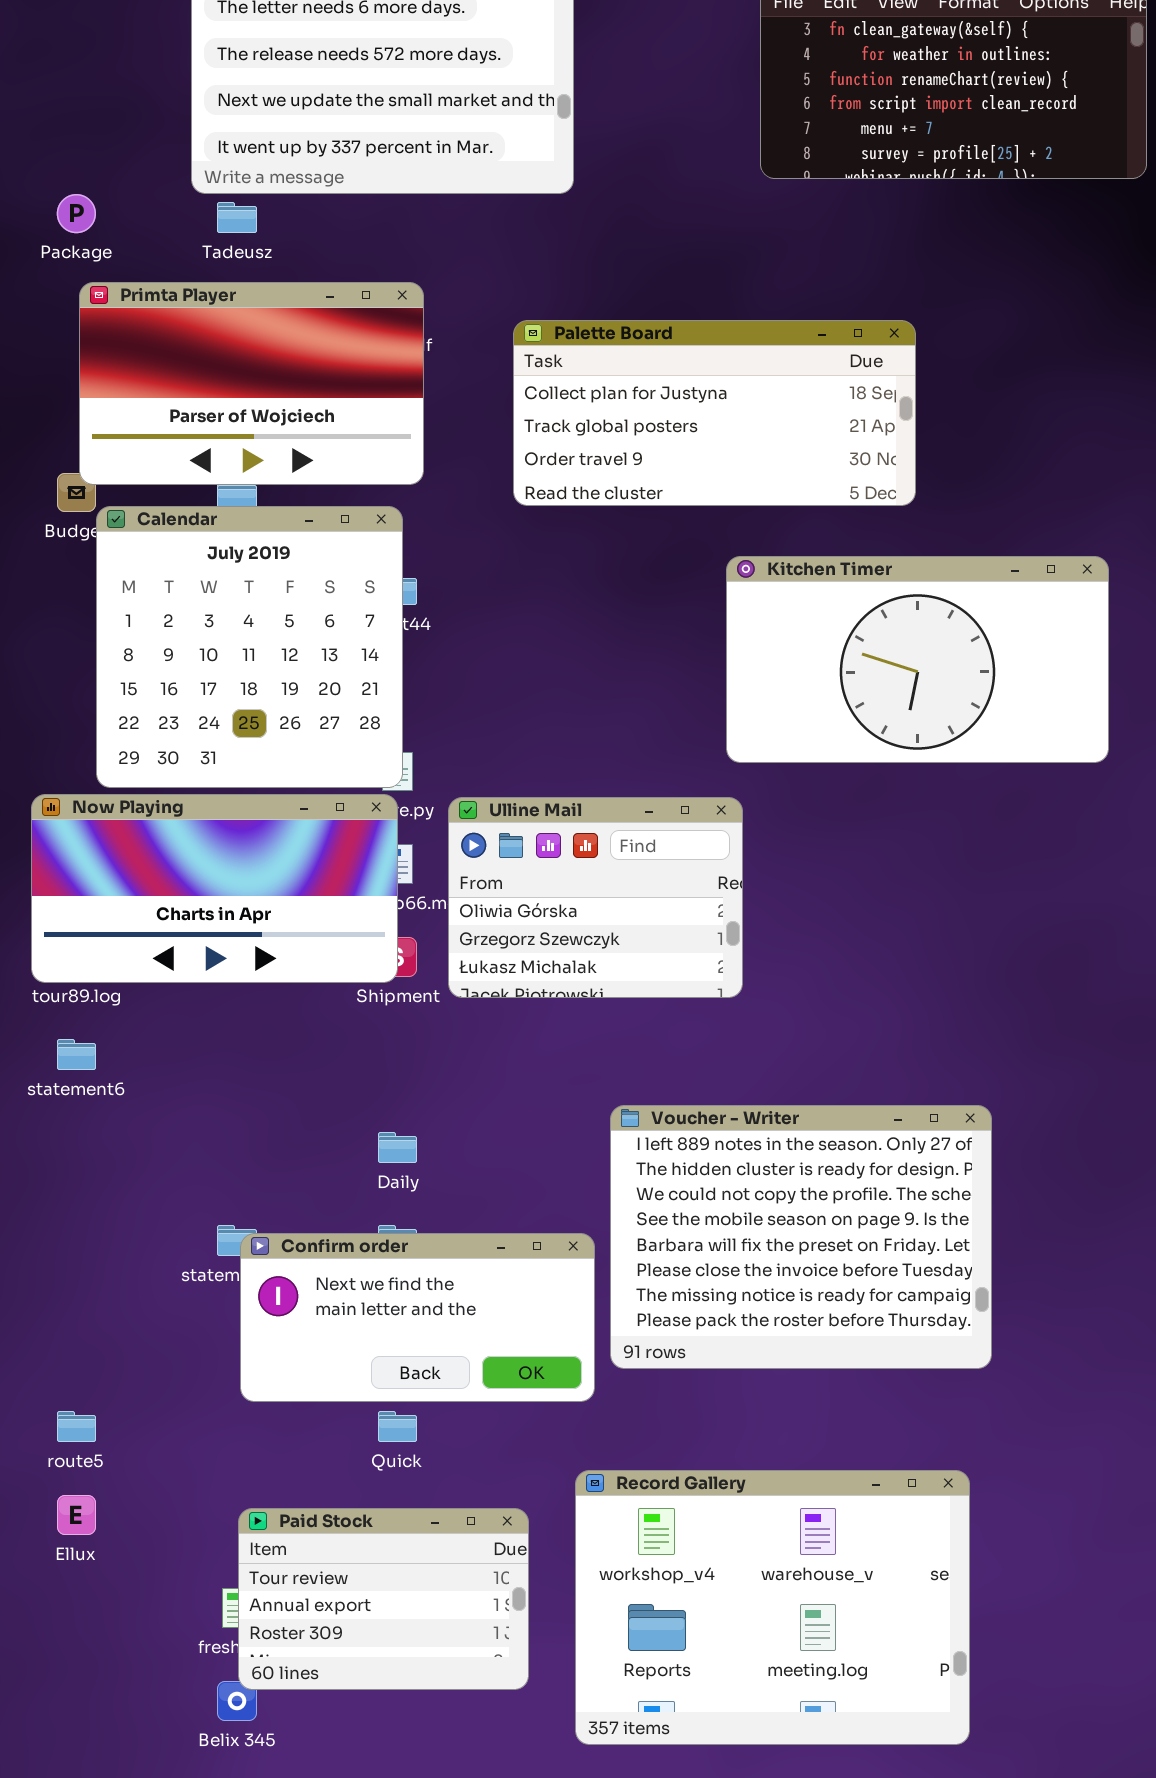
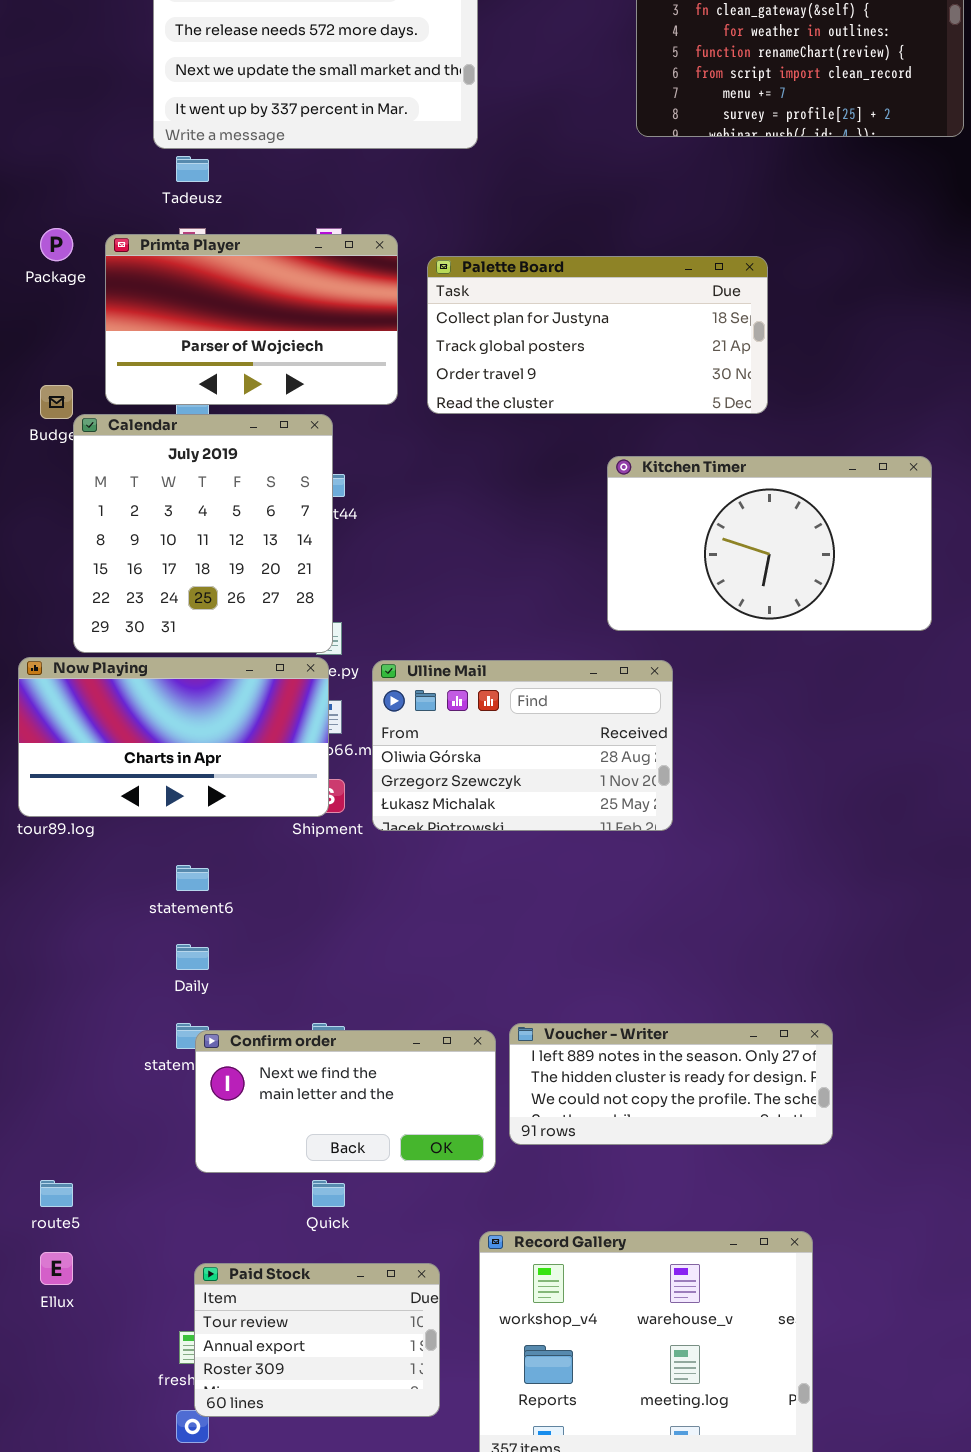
Package: [57,194,96,233] -> [40,228,73,261], moved
Primta Player: [79,282,424,485] -> [105,234,398,405], moved
Ulline Mail: [448,797,743,998] -> [372,660,673,831], resized
statement6: [57,1039,96,1070] -> [176,865,209,891], moved
Voucher - Writer: [610,1105,992,1369] -> [509,1023,833,1145], resized
Daily: [378,1132,417,1163] -> [176,944,209,970], moved

